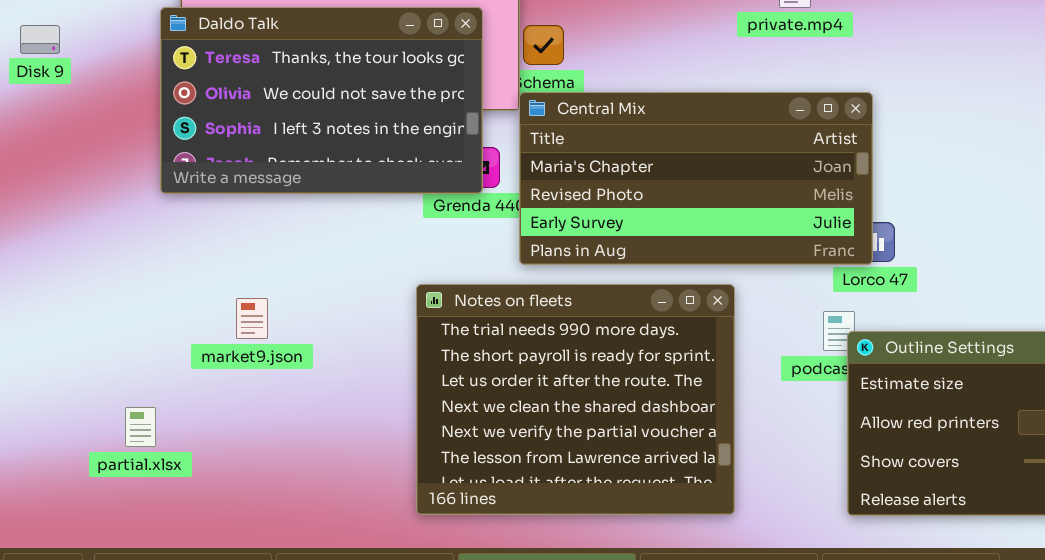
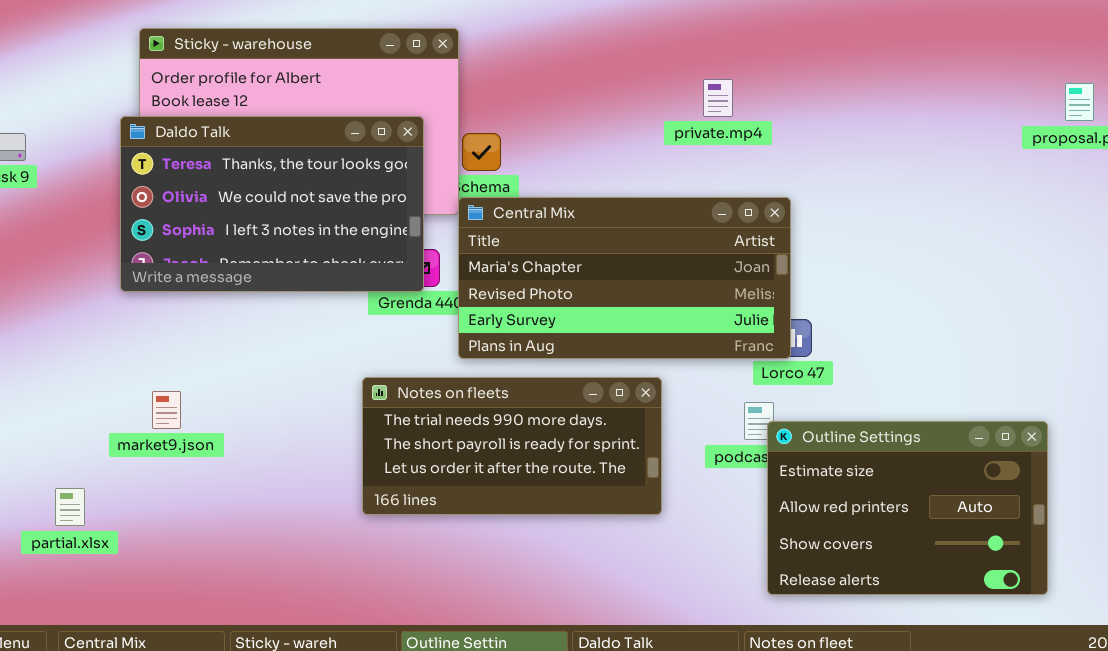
Notes on fleets: [416,284,735,515] -> [362,377,662,515], resized
market9.json: [236,298,268,339] -> [152,391,181,429], moved
partial.xlsx: [125,407,156,447] -> [55,488,85,526], moved

